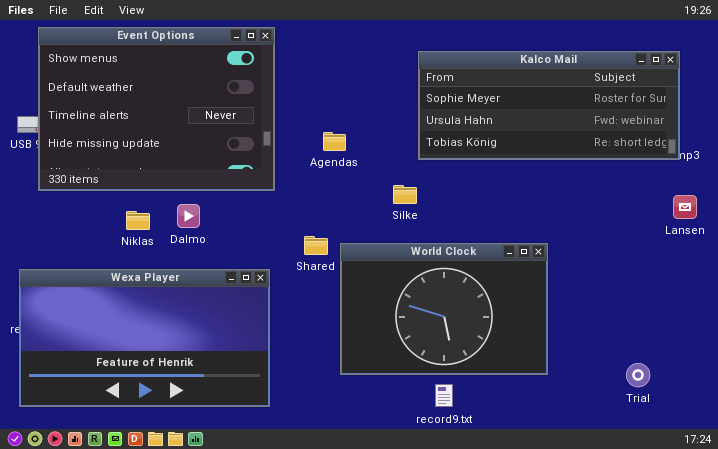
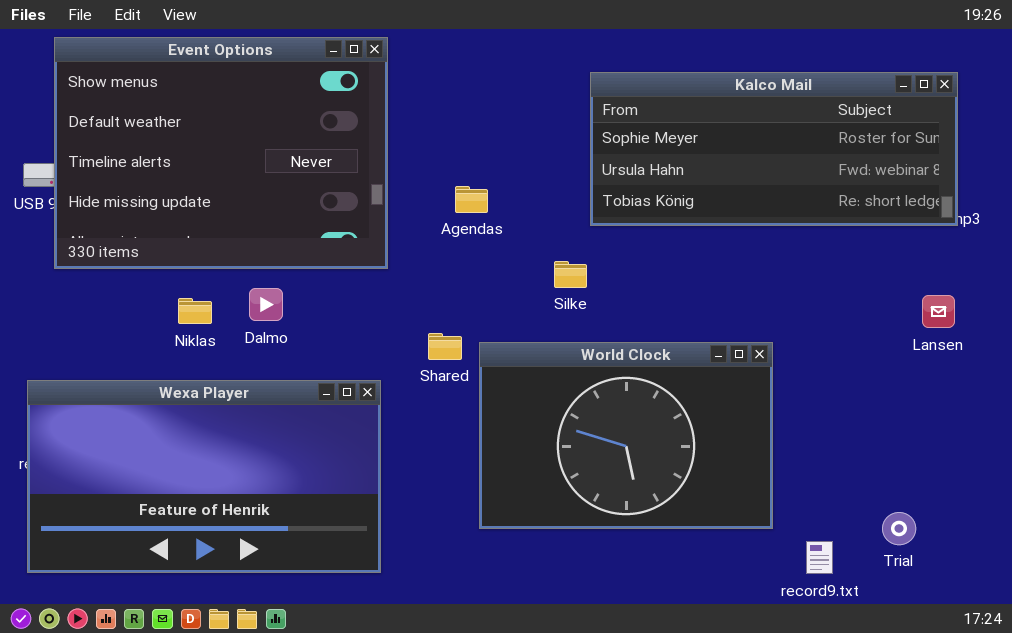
Lansen: [673,195,697,219] -> [922,295,955,328], moved
record9.txt: [435,384,453,407] -> [806,541,833,574], moved

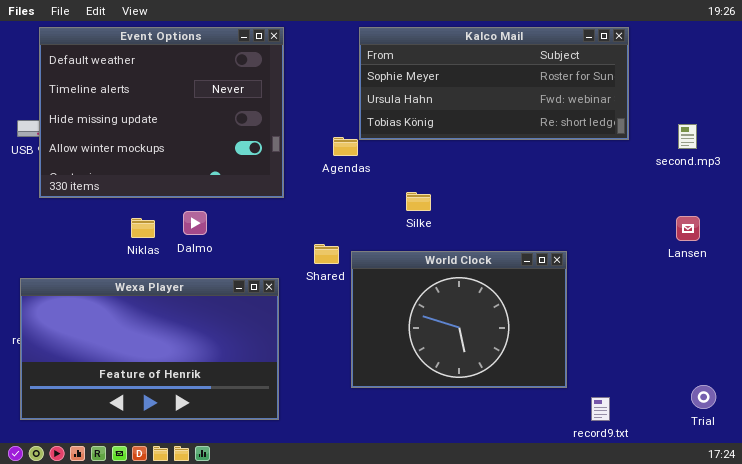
Event Options: [54,37,388,269] -> [39,27,284,198], scrolled down 1 row
Kalco Mail: [590,72,958,226] -> [359,27,629,140], moved
Trial: [882,512,916,545] -> [691,385,716,409], moved

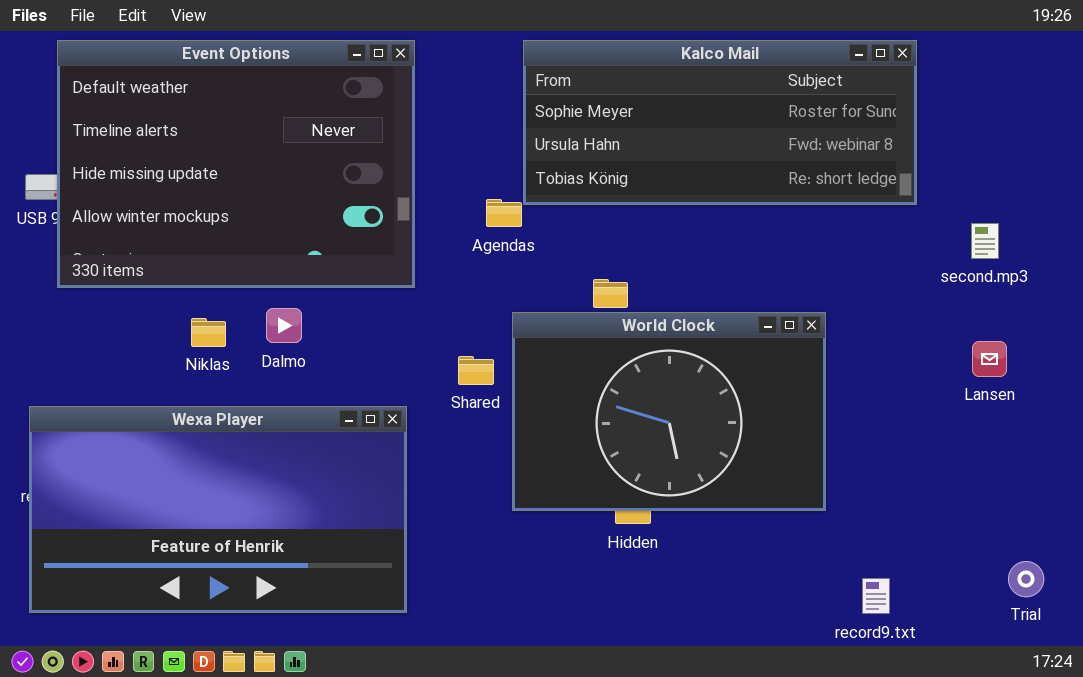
second.mp3: [678,124,697,149] -> [971,223,999,259], moved
Lansen: [676,216,700,241] -> [972,341,1007,377], moved
World Clock: [351,251,567,388] -> [512,312,826,511], moved

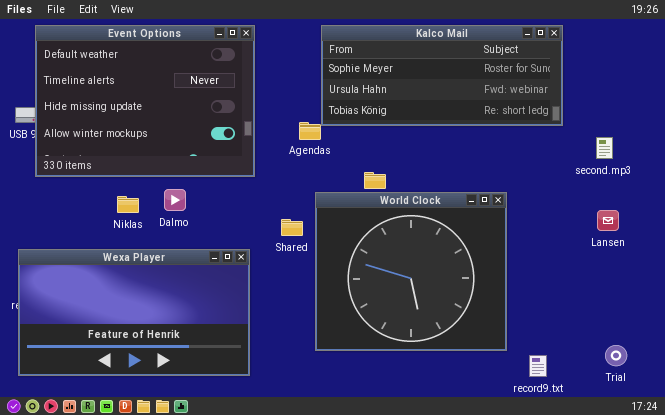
World Clock: [512,312,826,511] -> [315,192,507,351], resized
Trial: [1008,561,1044,597] -> [605,345,627,366], moved

